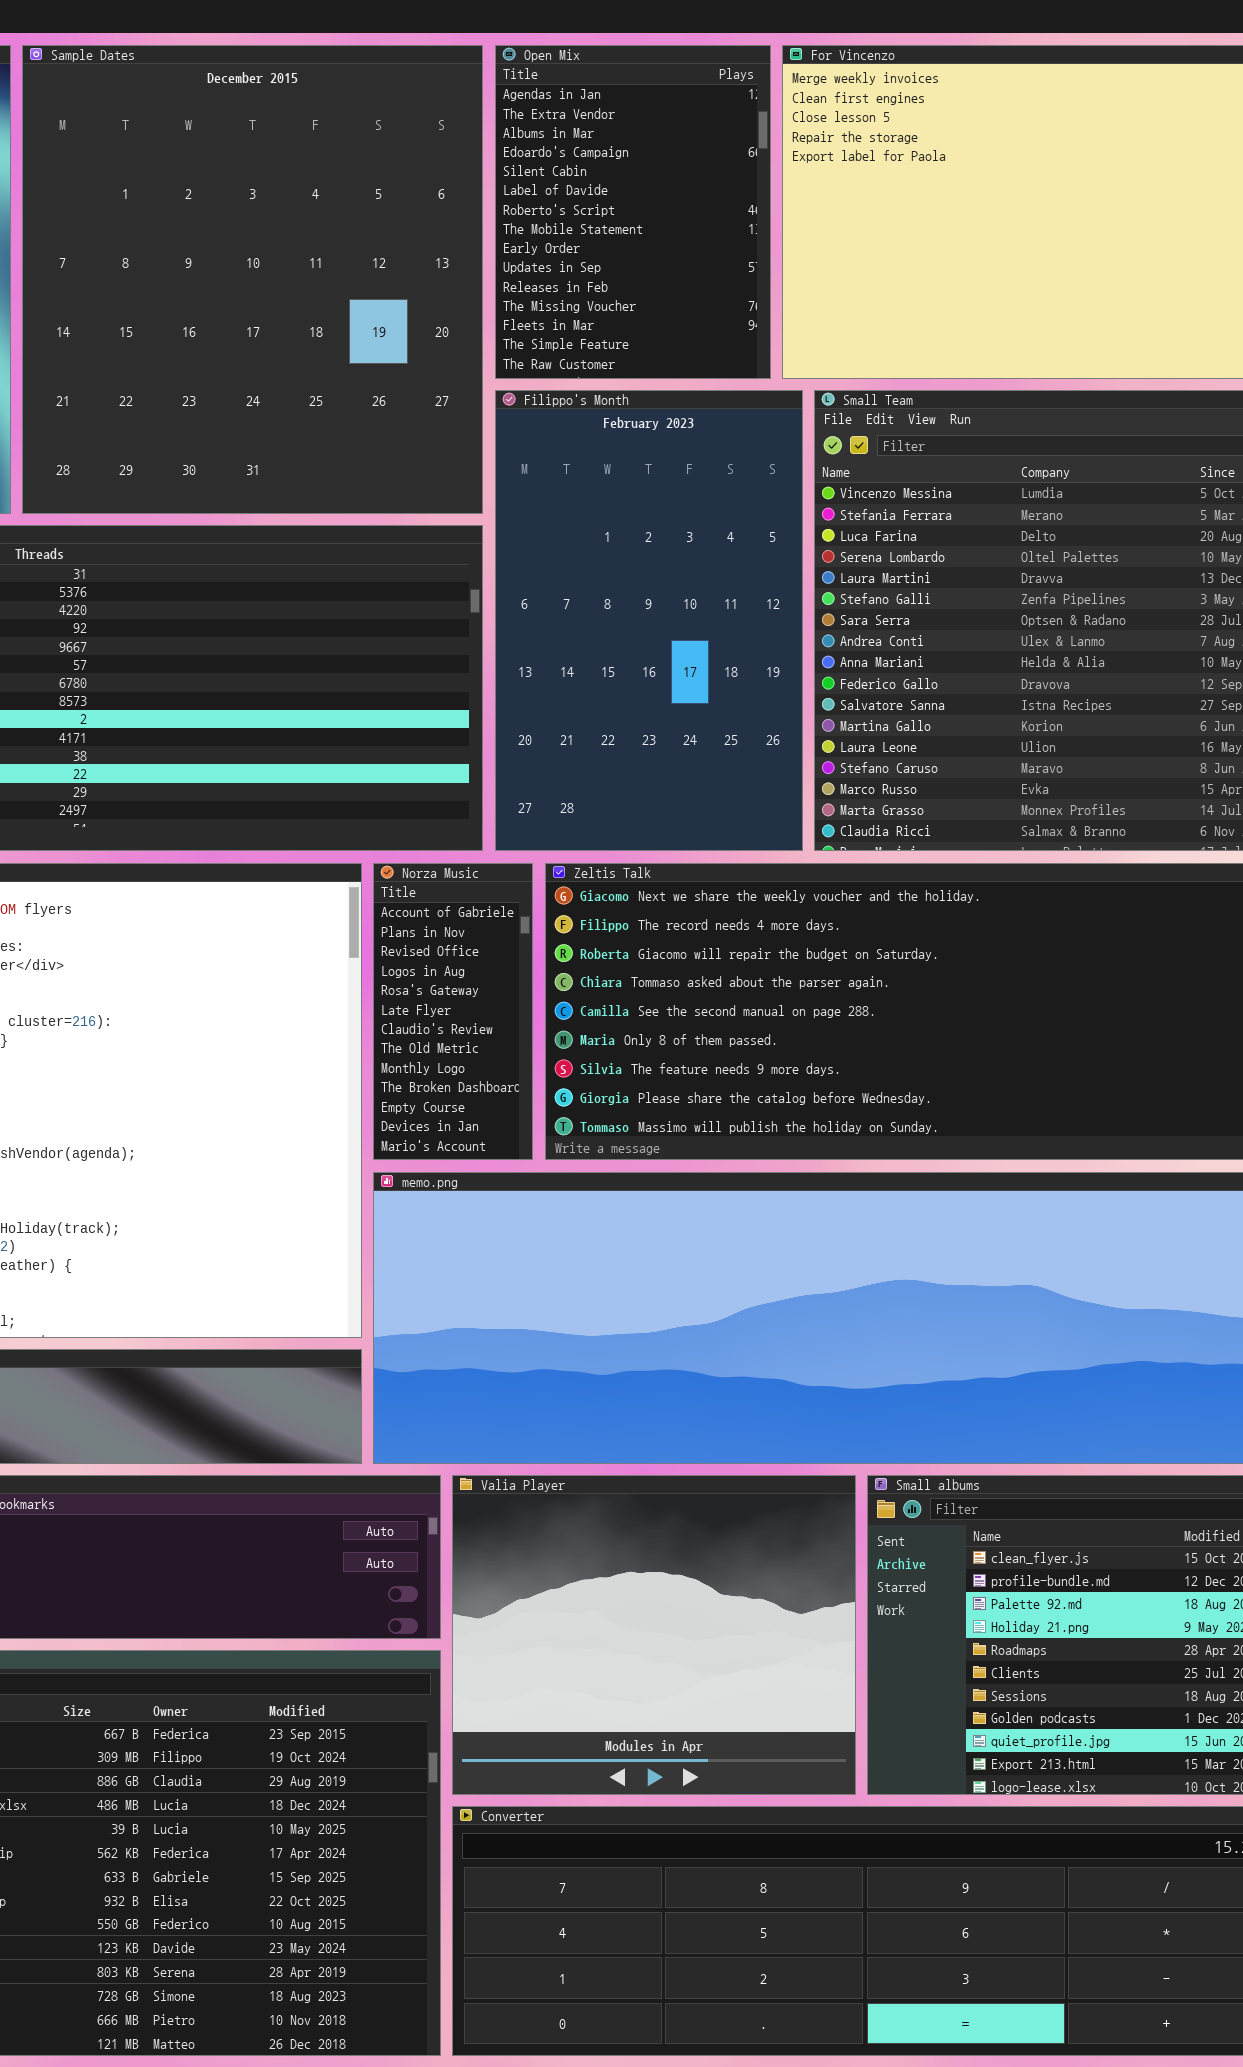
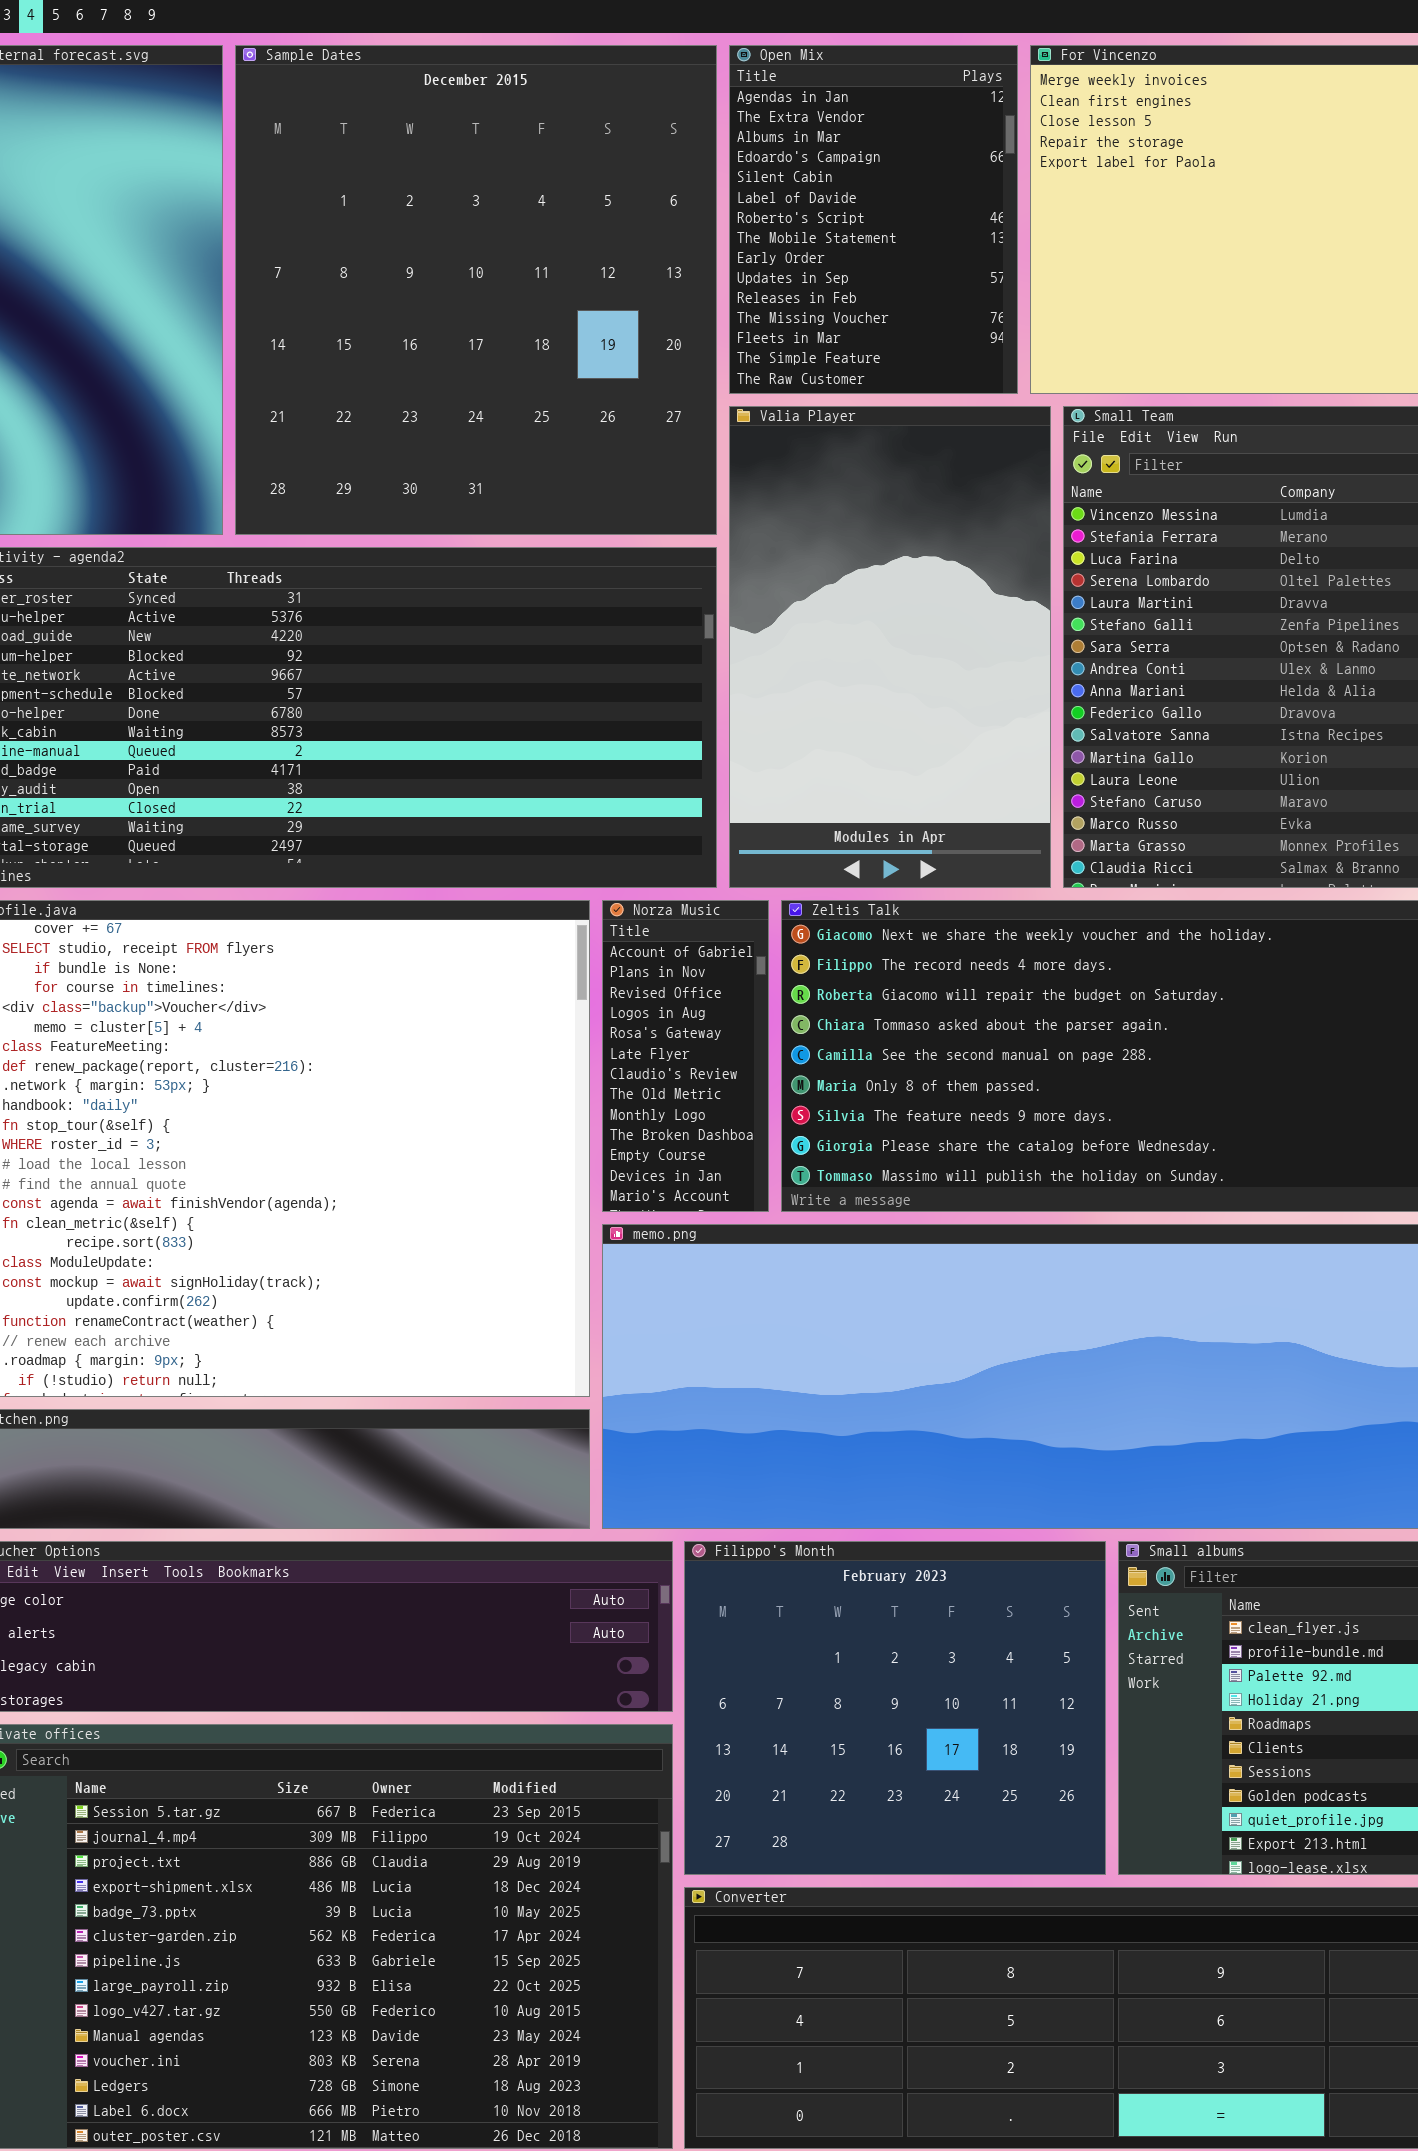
Filippo's Month: [495,390,803,851] -> [684,1541,1106,1875], moved, resized
Valia Player: [452,1475,856,1795] -> [729,406,1051,888], moved, resized

